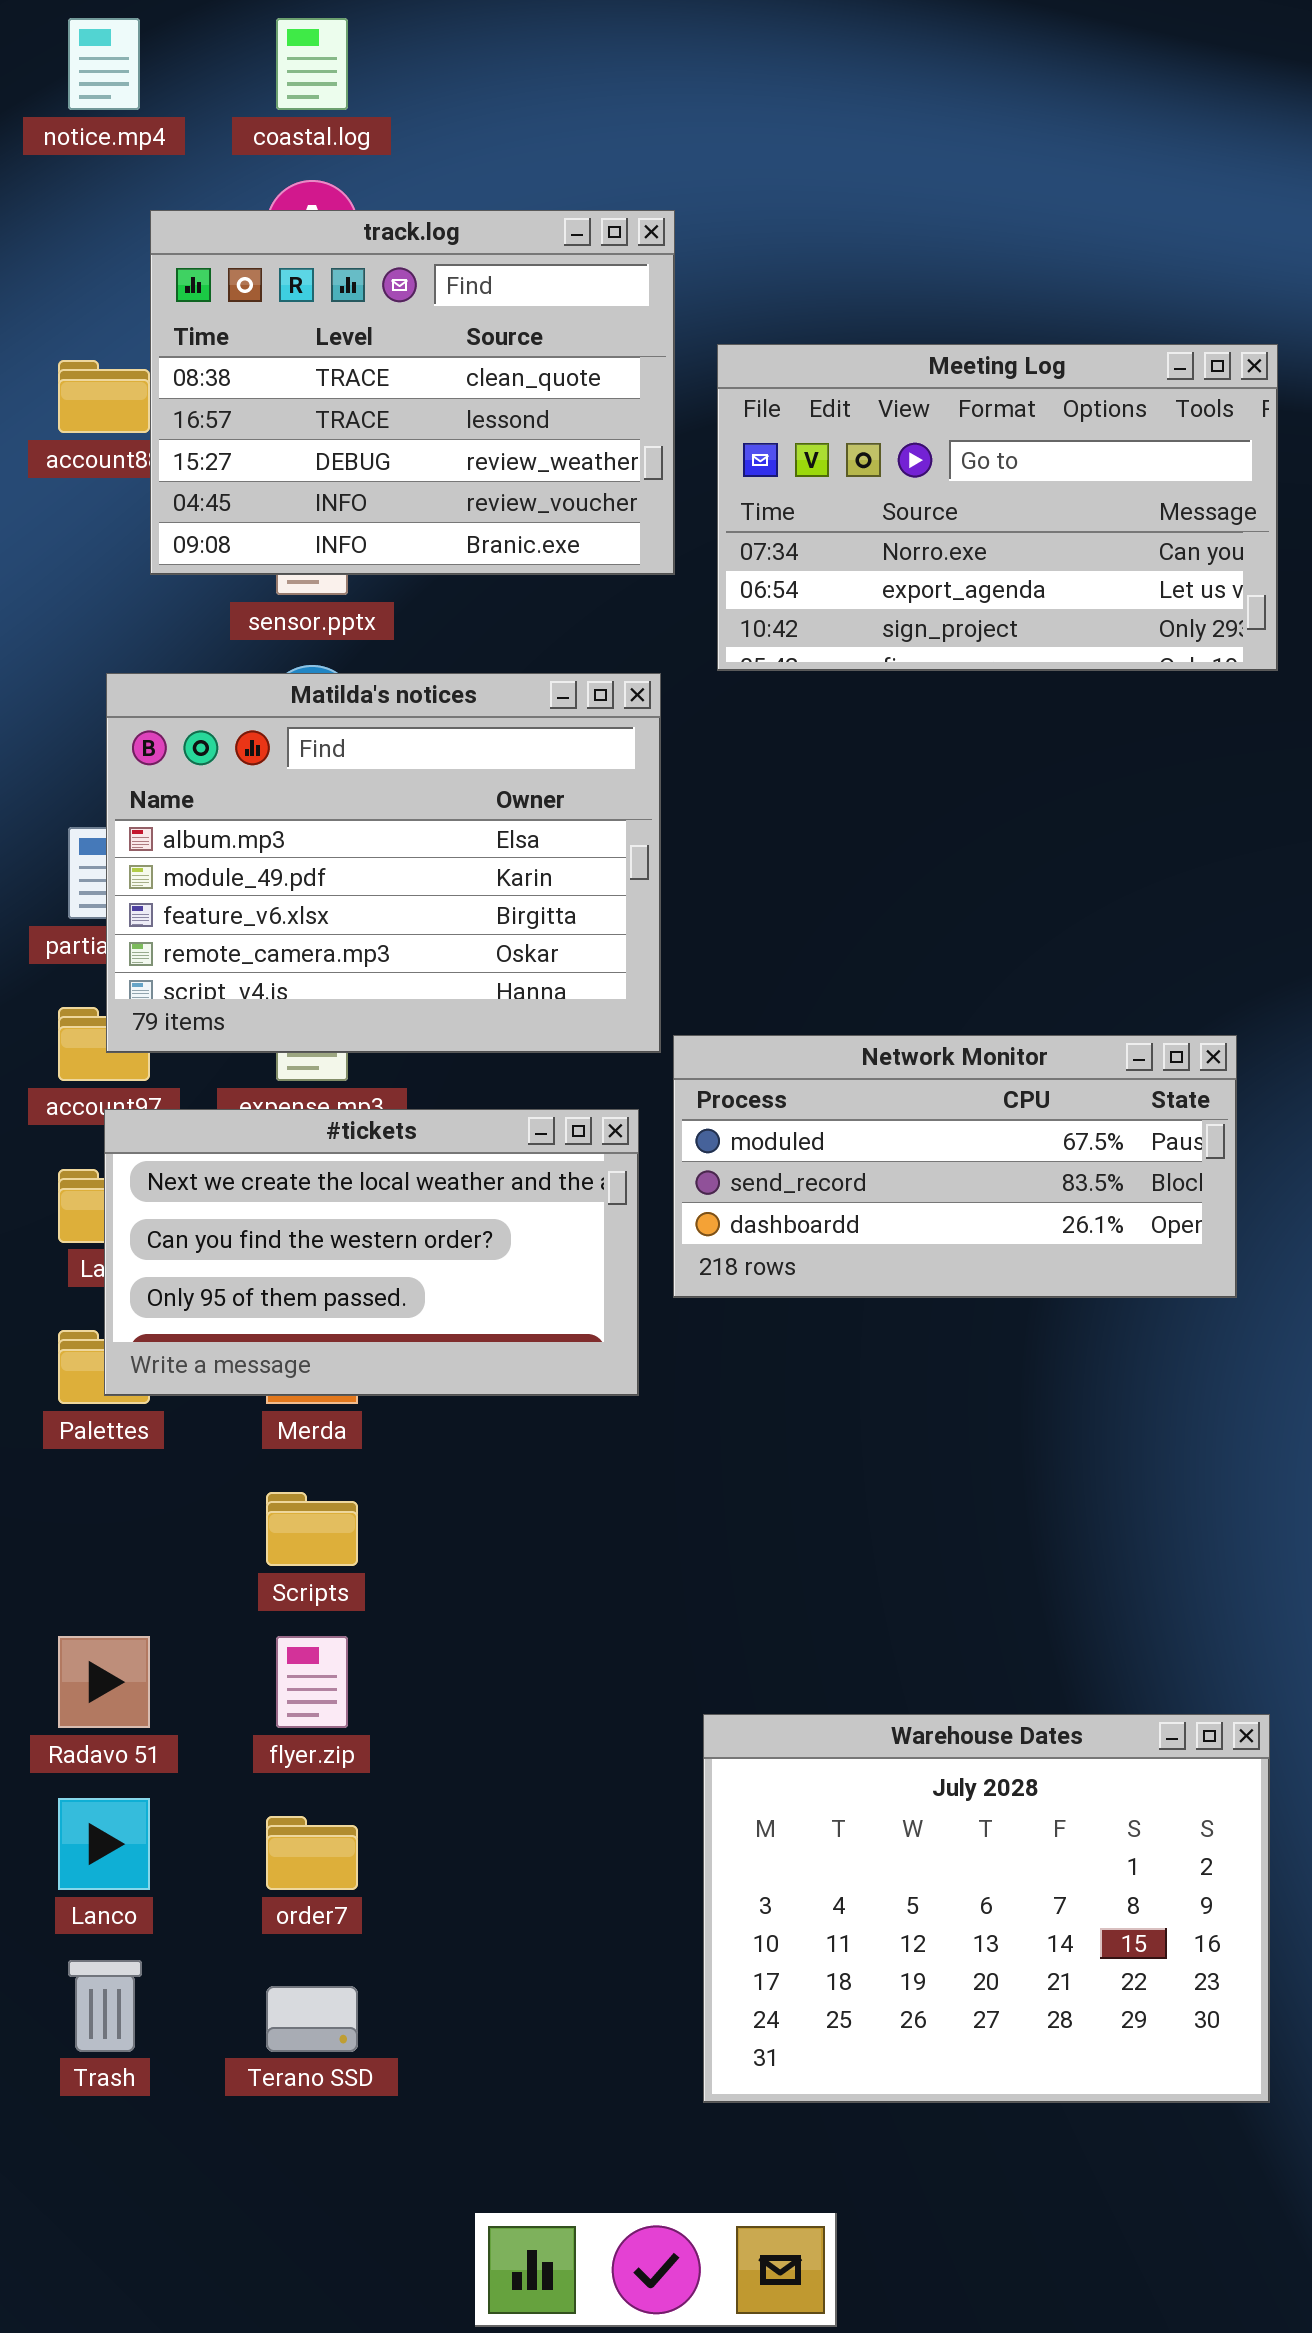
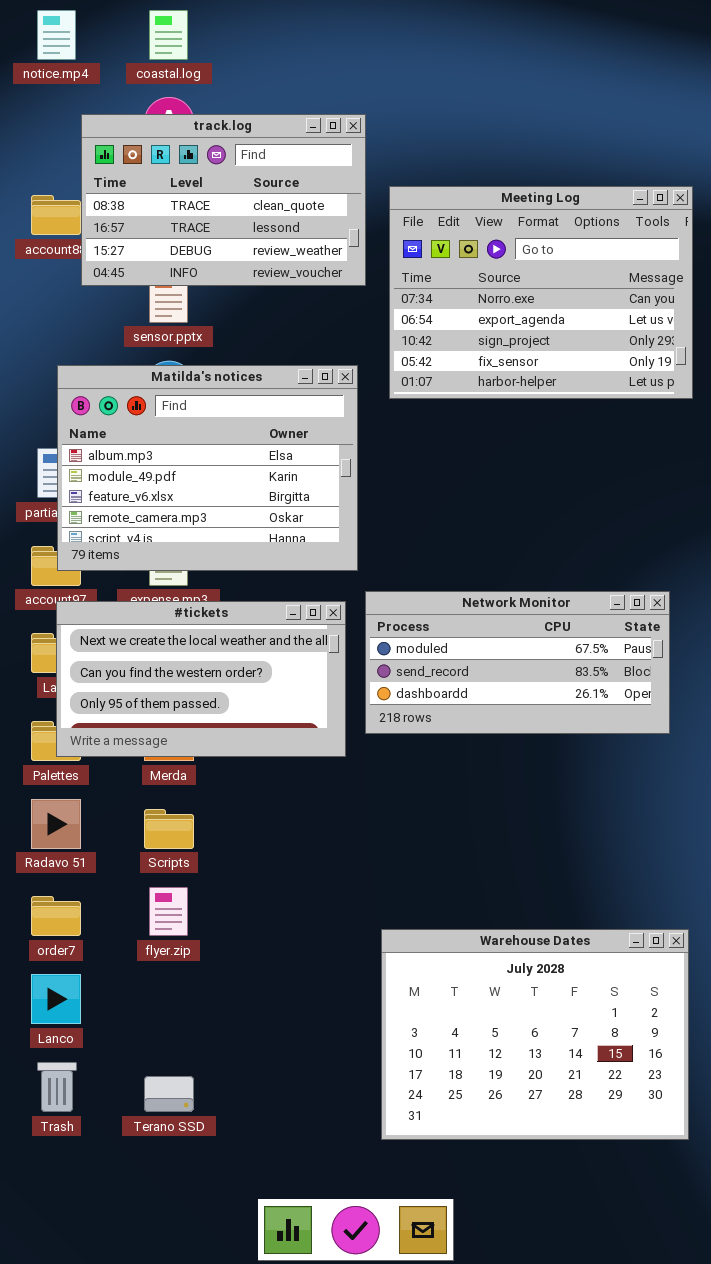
track.log: [150,210,675,575] -> [81,114,366,286], resized
Meeting Log: [717,344,1278,671] -> [389,186,693,399], resized
Network Monitor: [673,1035,1237,1298] -> [365,591,670,734], moved
Radavo 51: [58,1636,150,1728] -> [31,799,81,849], moved
order7: [266,1816,358,1890] -> [31,896,81,936], moved

